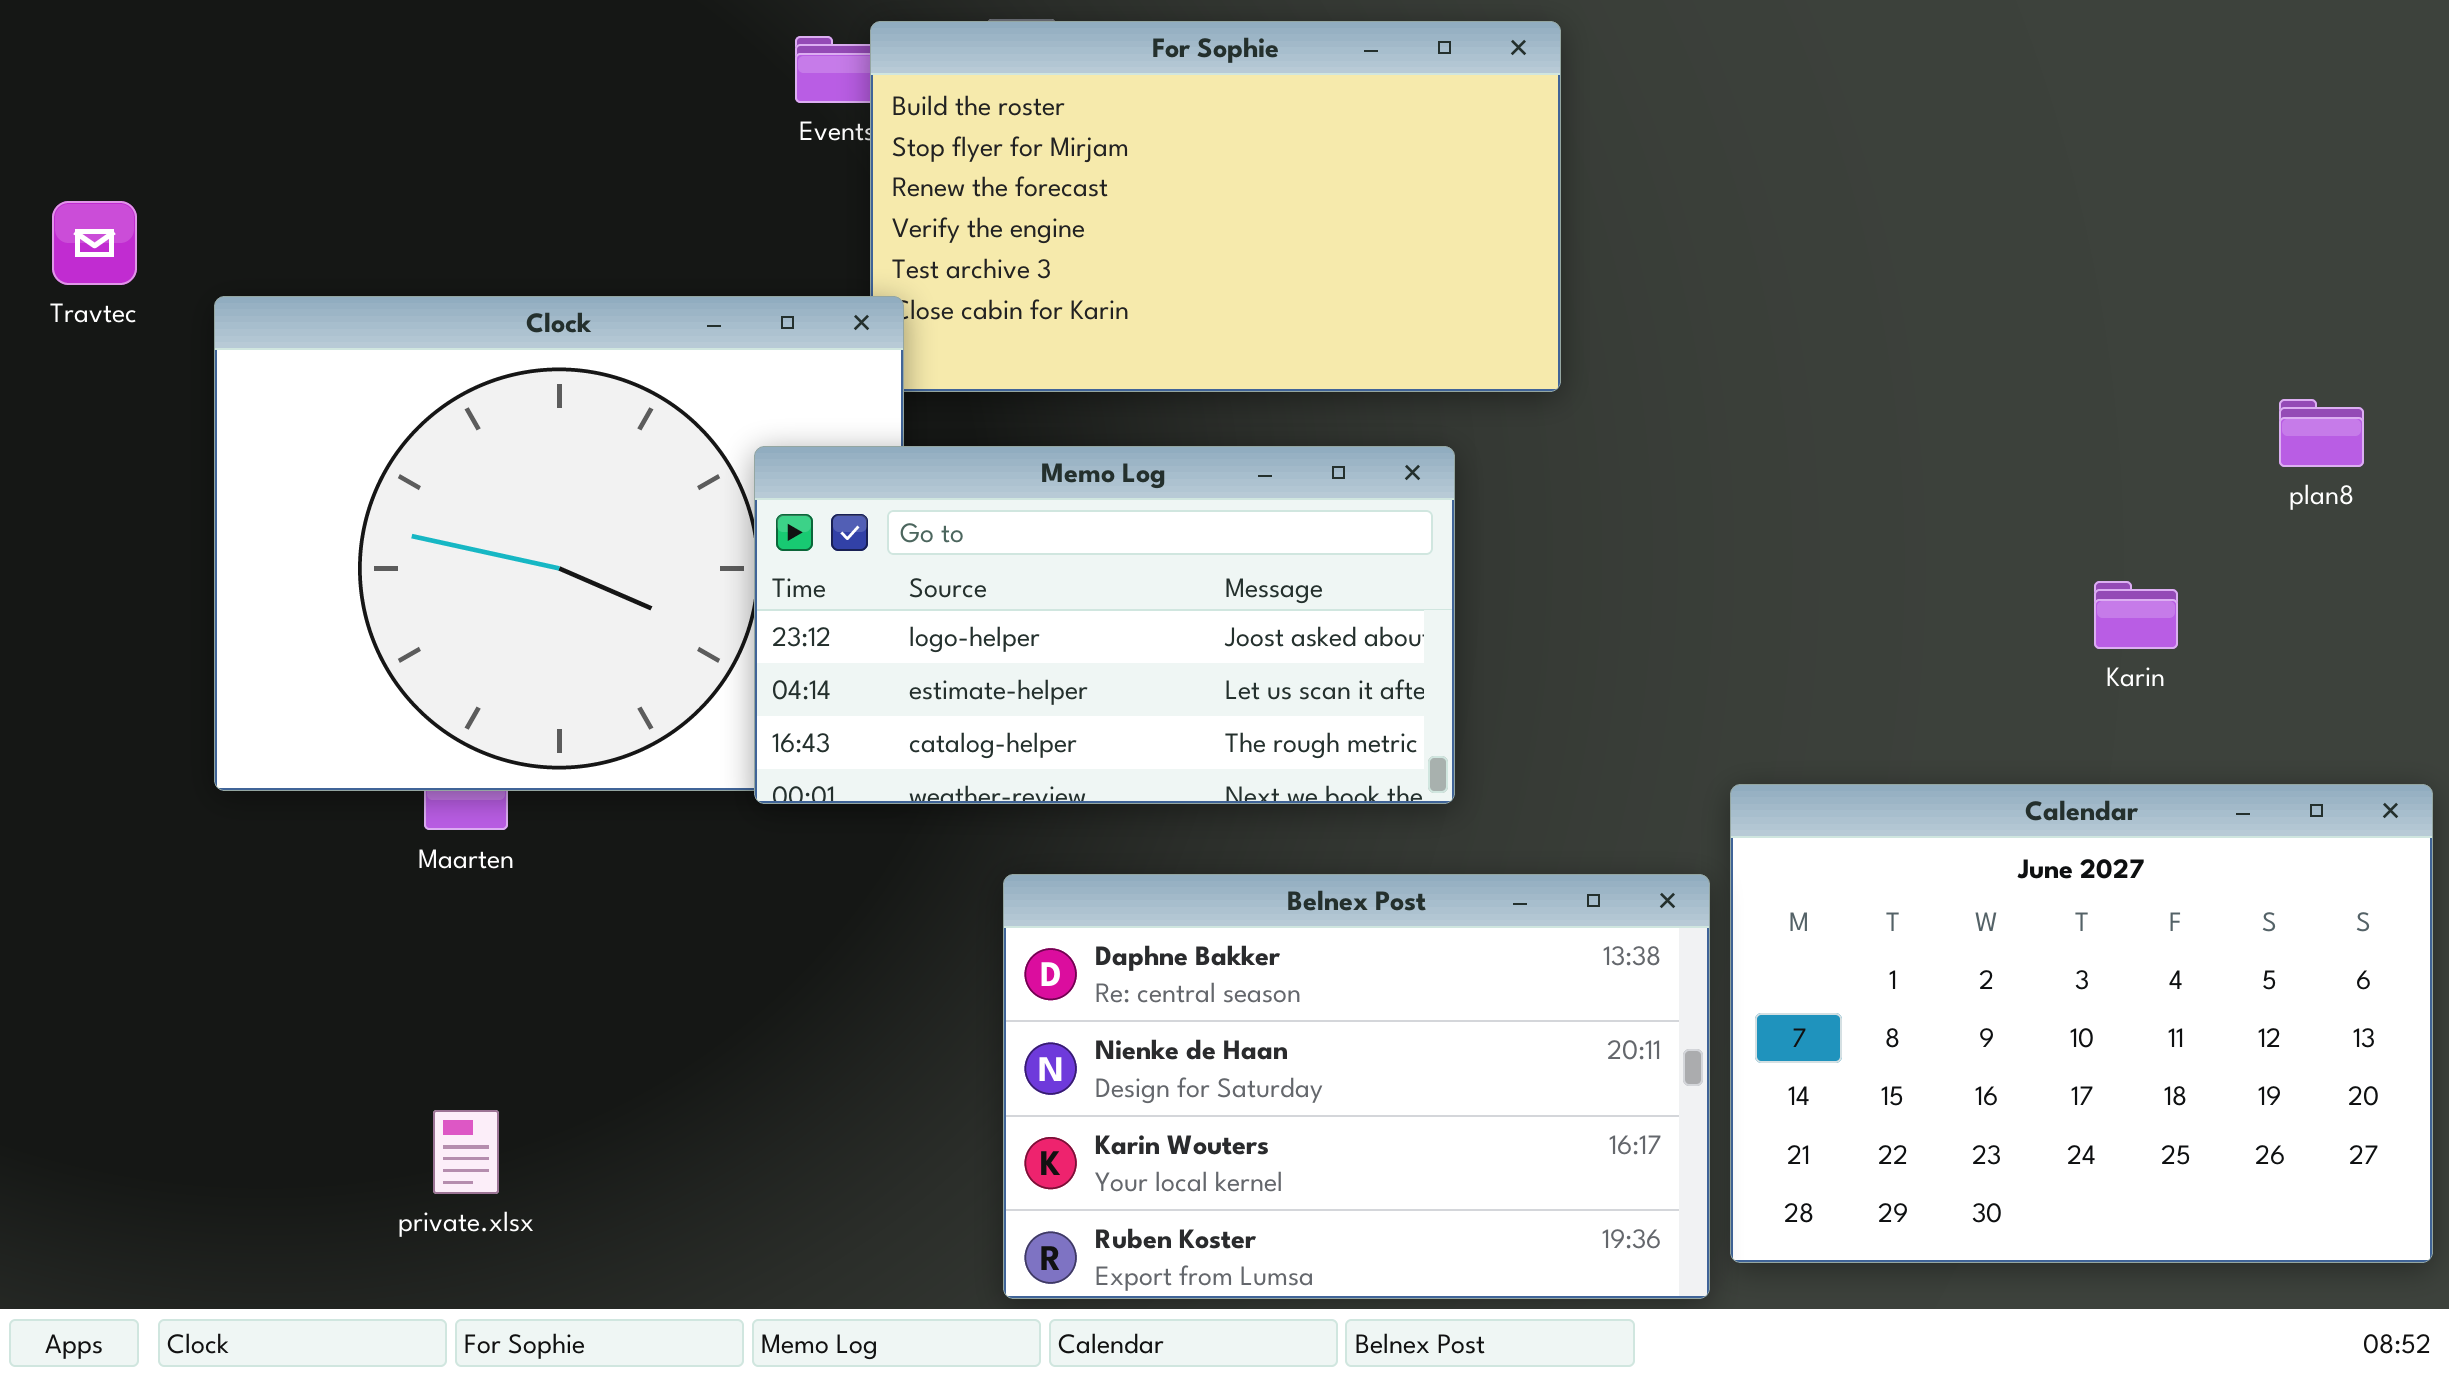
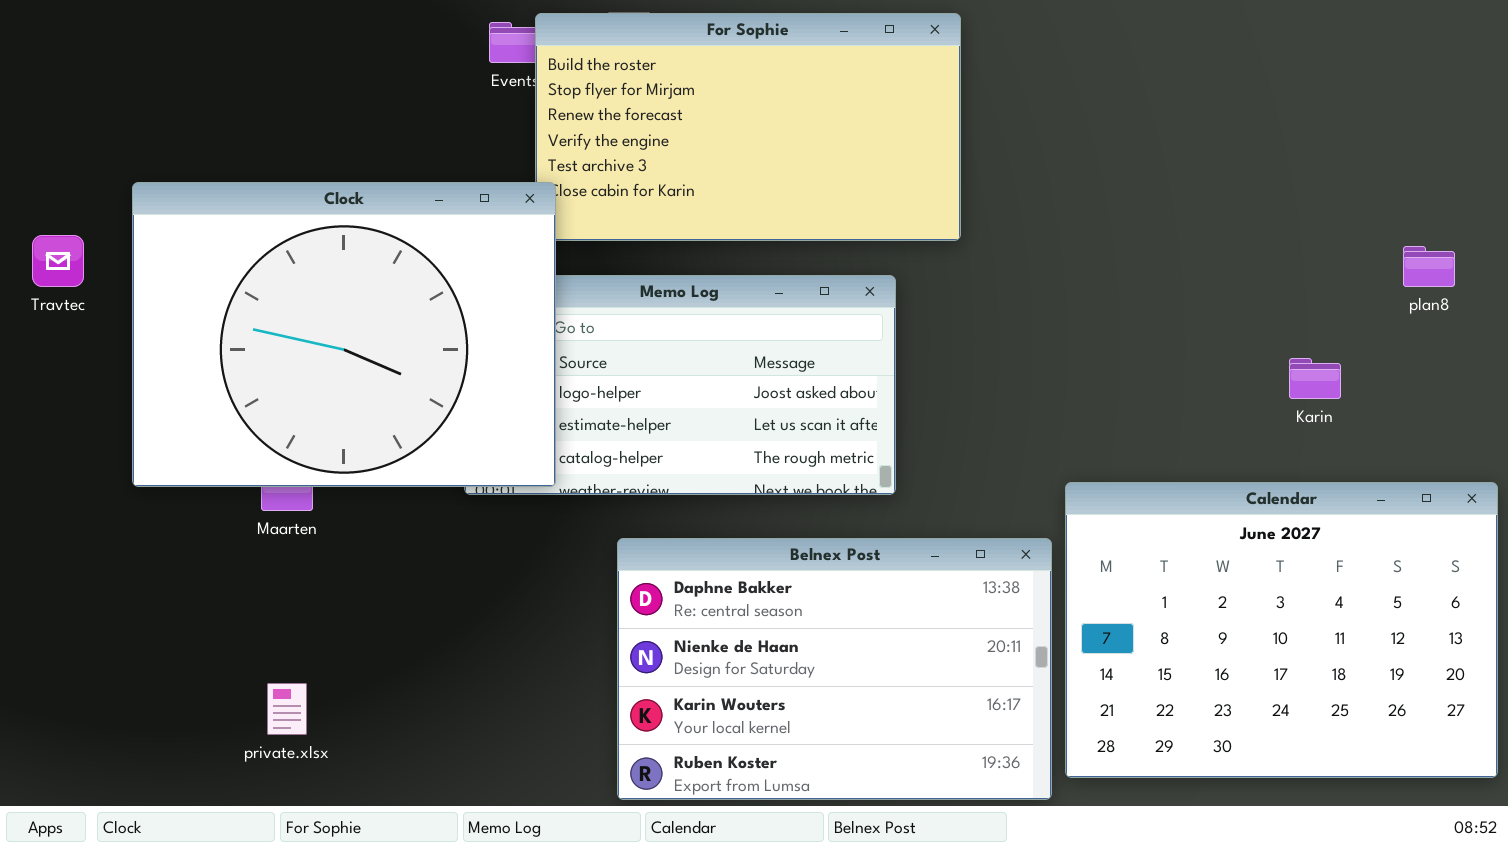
Travtec: [52,201,137,285] -> [32,235,84,287], moved
Clock: [214,296,904,791] -> [132,182,556,487], raised

